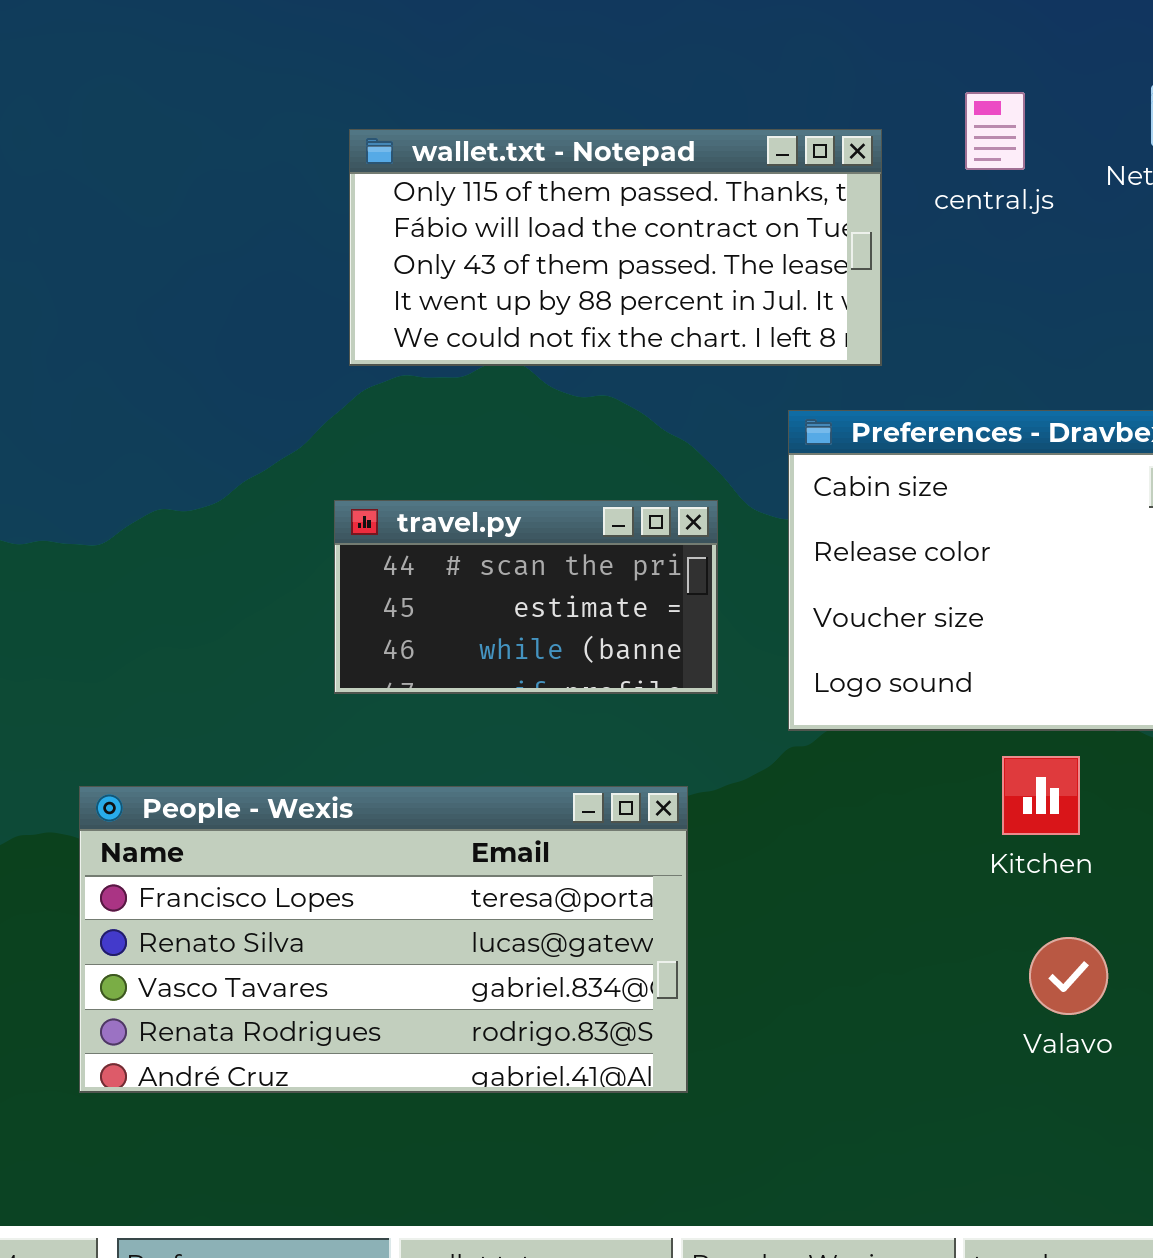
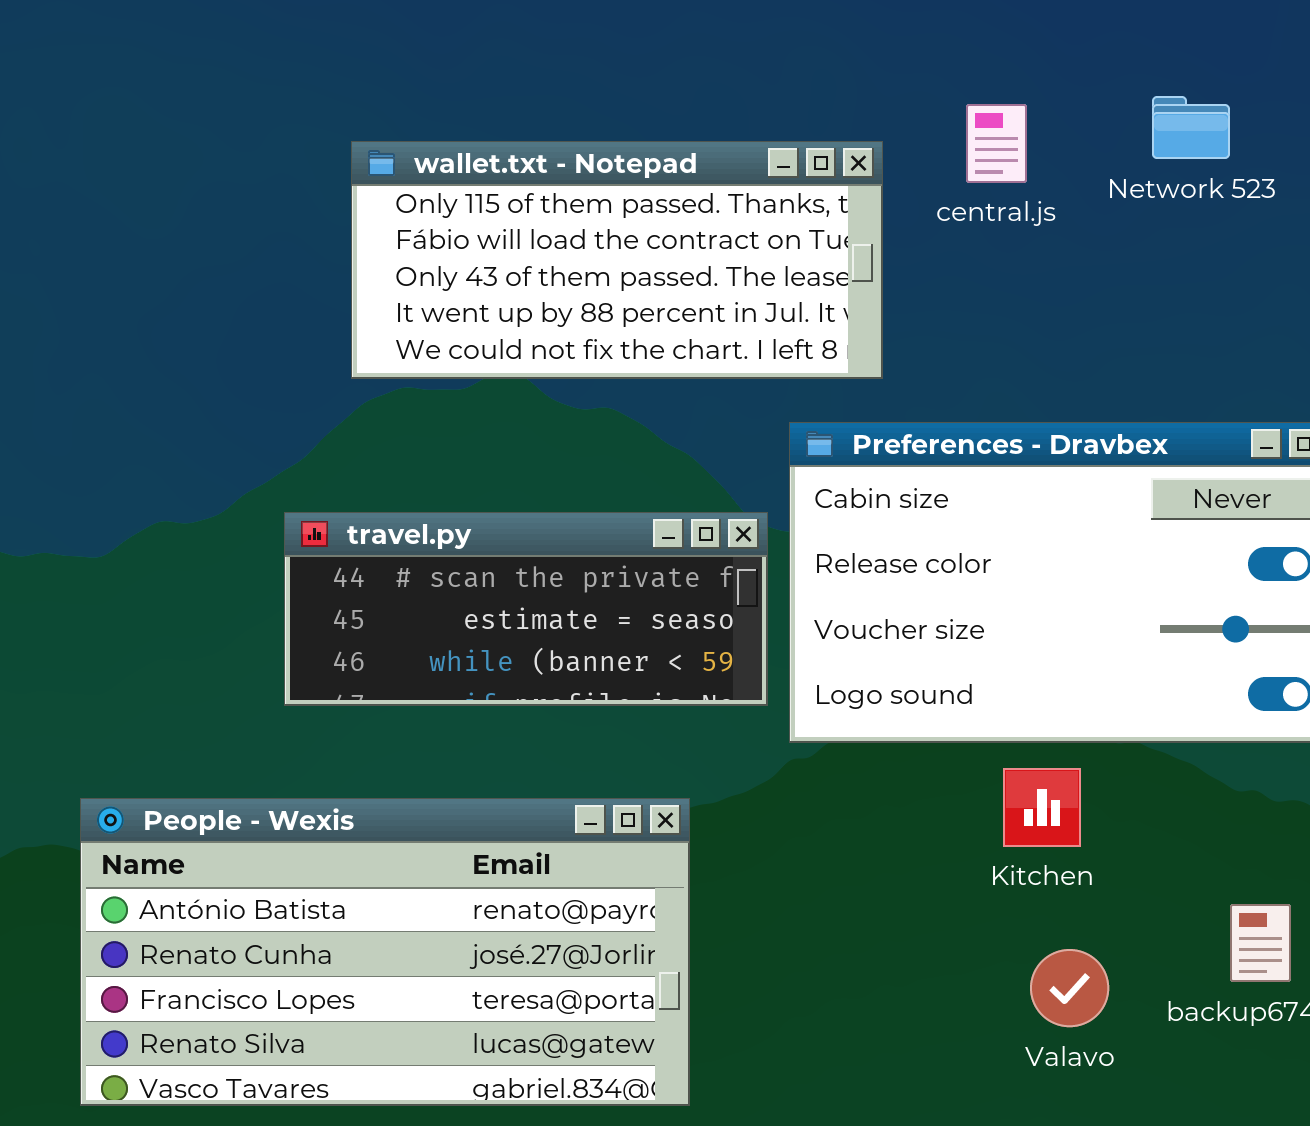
travel.py: [334,500,718,694] -> [284,512,768,706], moved, resized
People - Wexis: [79,786,688,1093] -> [80,798,690,1106], scrolled up 2 rows

